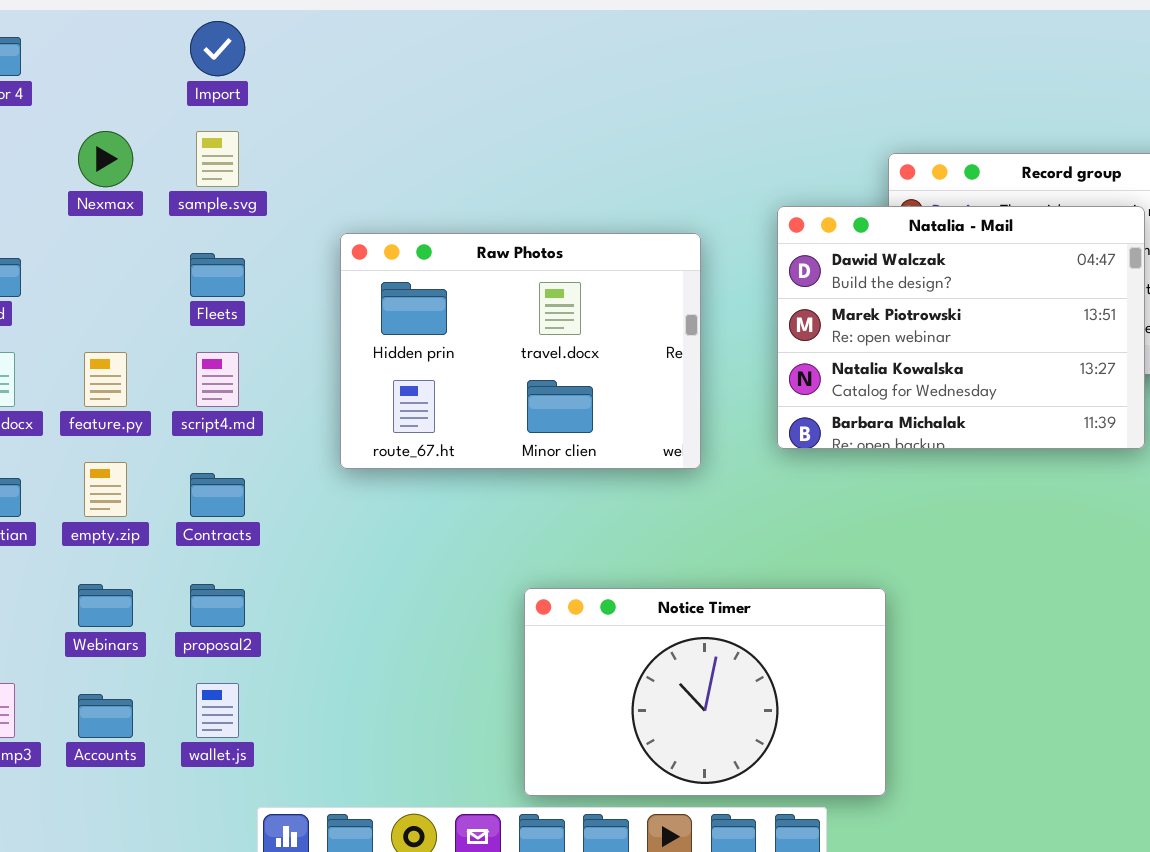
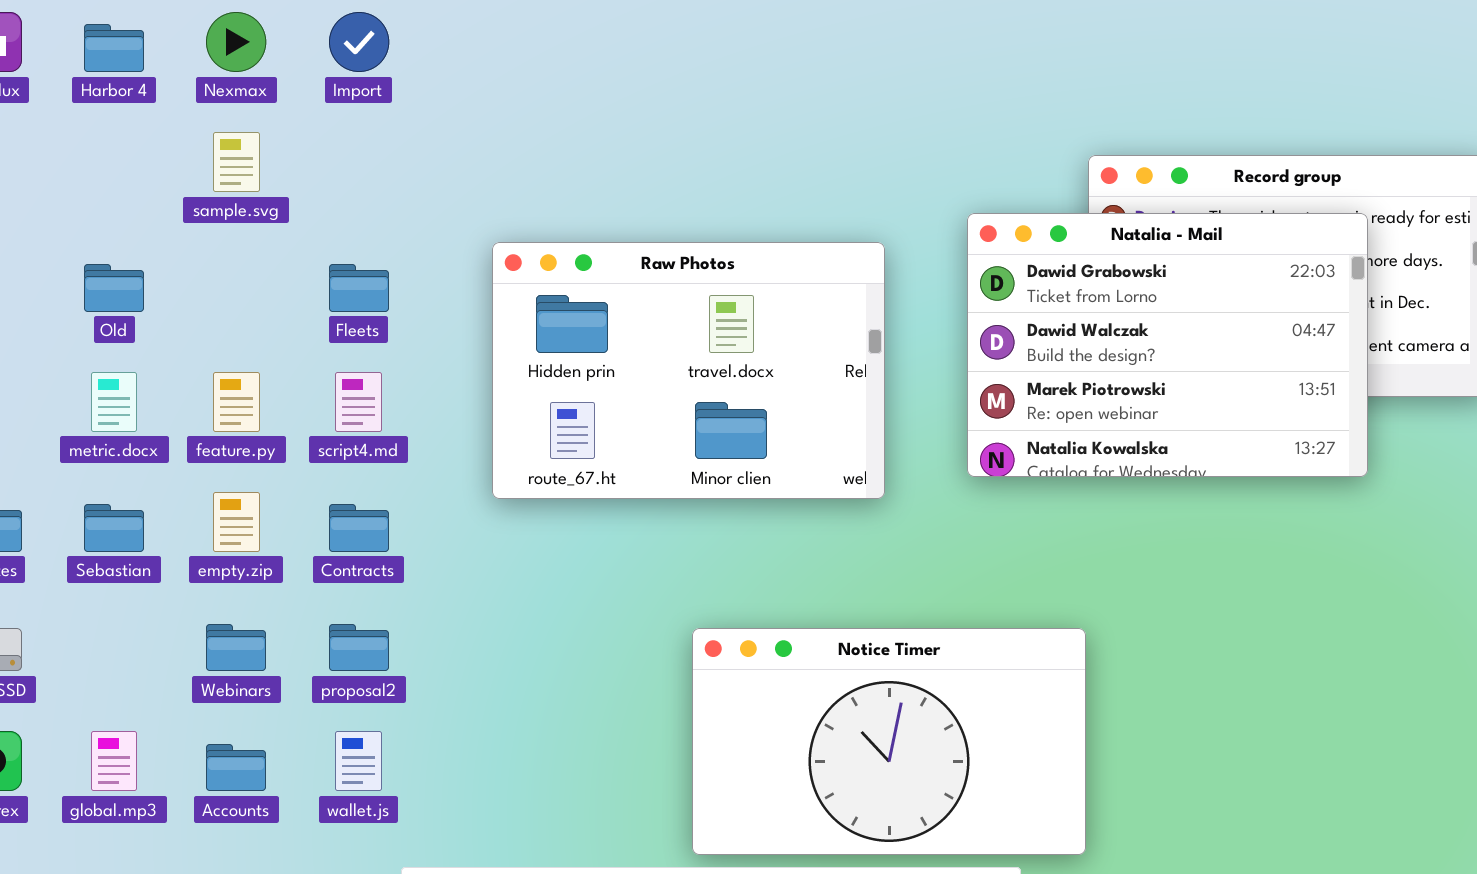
Nexmax: [78,131,133,187] -> [206,12,266,72], moved
sample.svg: [196,131,239,187] -> [213,132,260,192], moved
Natalia - Mail: [777,206,1145,449] -> [967,213,1368,477], scrolled up 1 row

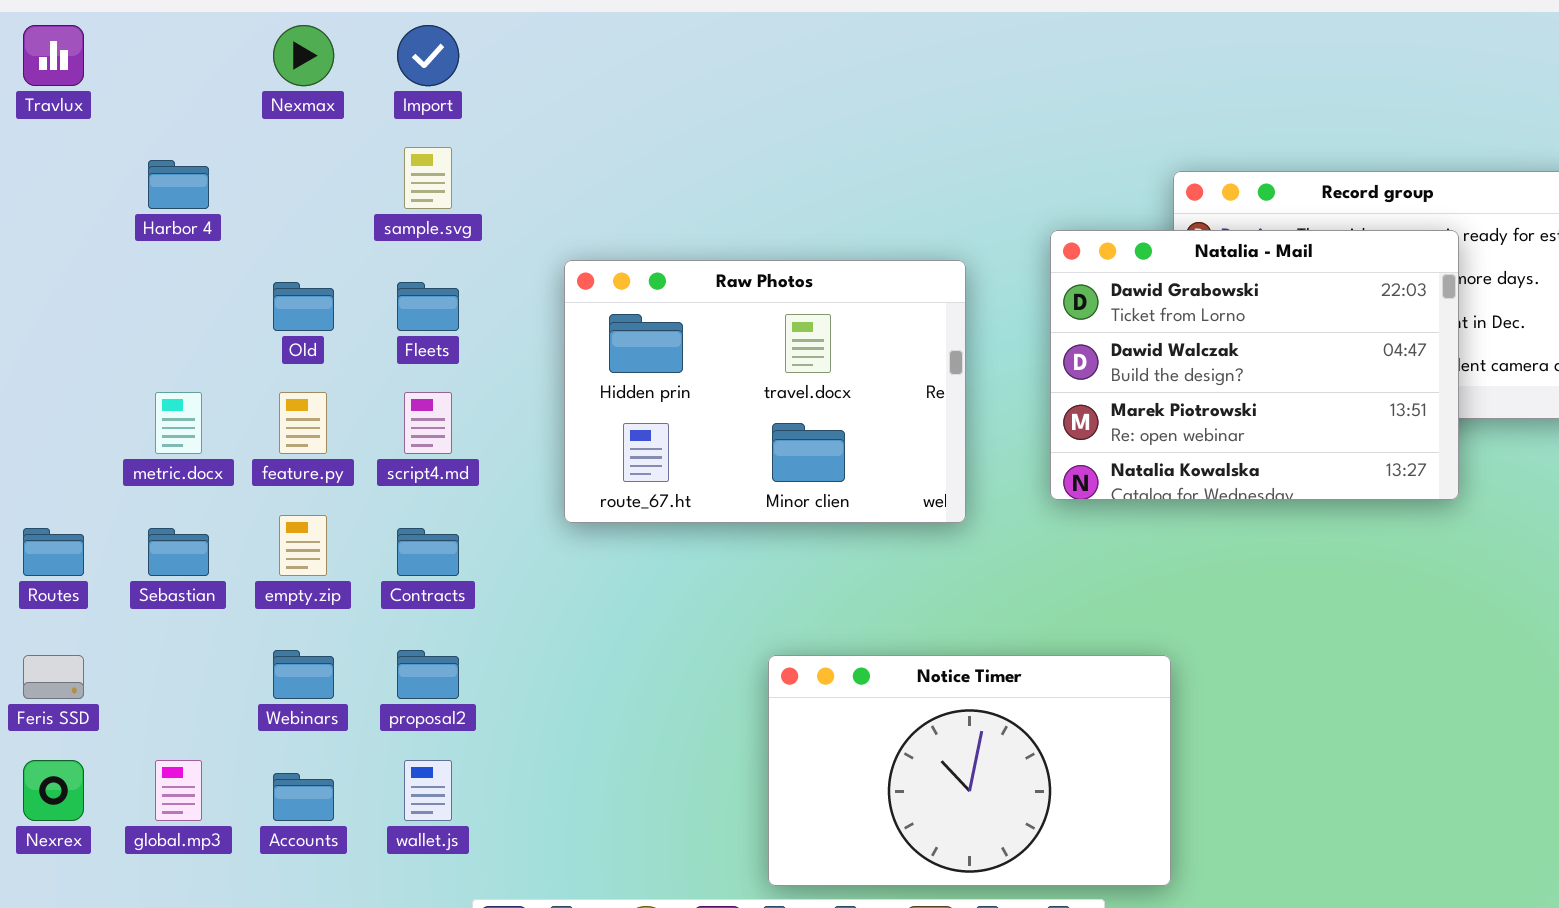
Harbor 4: [84,24,144,72] -> [148,160,209,209], moved
sample.svg: [213,132,260,192] -> [404,147,452,209], moved
Old: [84,264,144,312] -> [273,282,334,331], moved

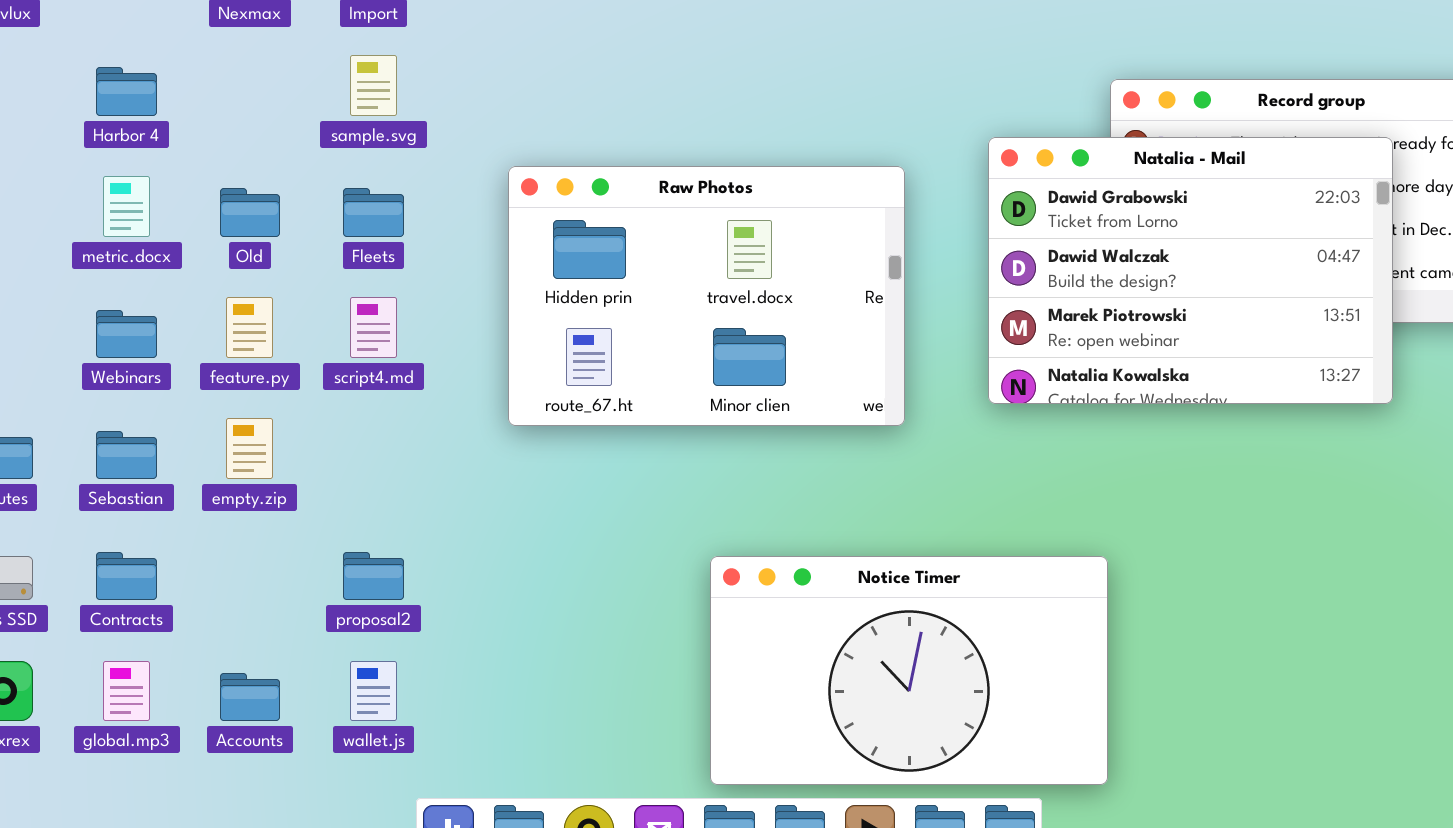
metric.docx: [155,392,202,454] -> [103,176,150,237], moved
Contracts: [397,528,459,576] -> [96,552,157,600], moved
Webinars: [273,650,334,699] -> [96,310,157,358], moved

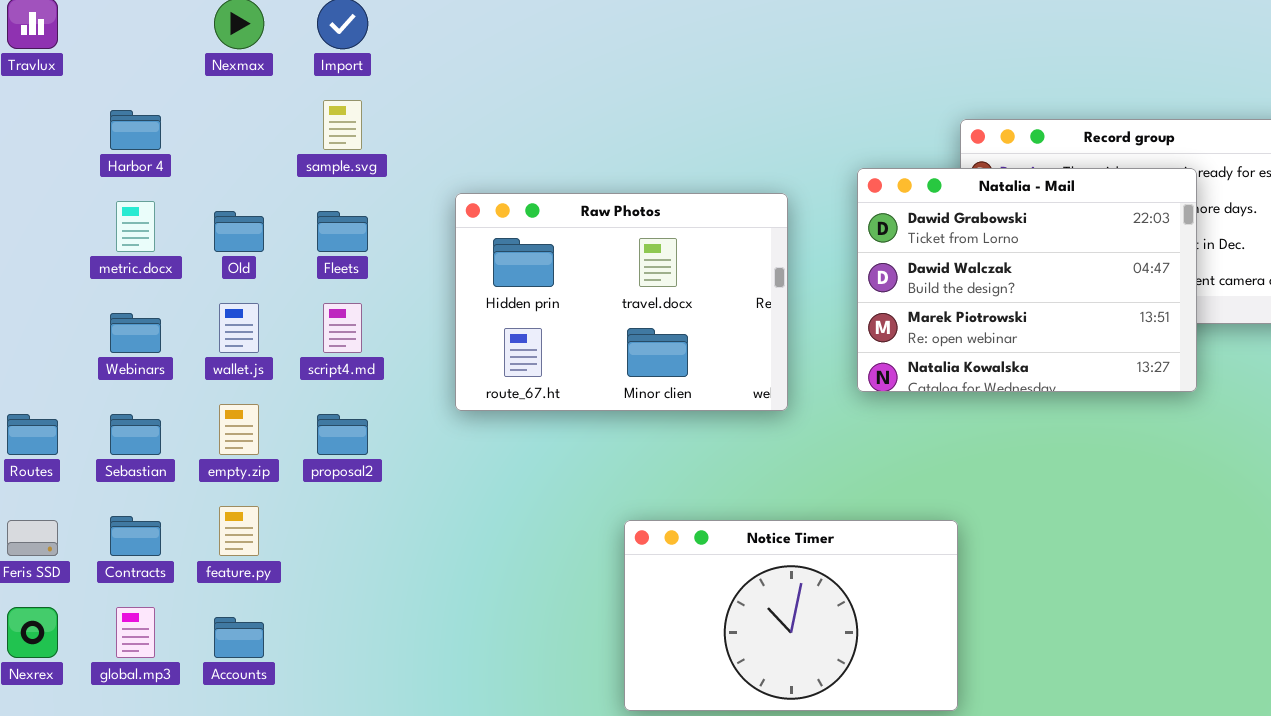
feature.py: [226,297,273,358] -> [219,506,259,556], moved
proposal2: [343,552,404,600] -> [317,414,368,455], moved
wallet.js: [350,661,397,721] -> [219,303,259,353], moved

